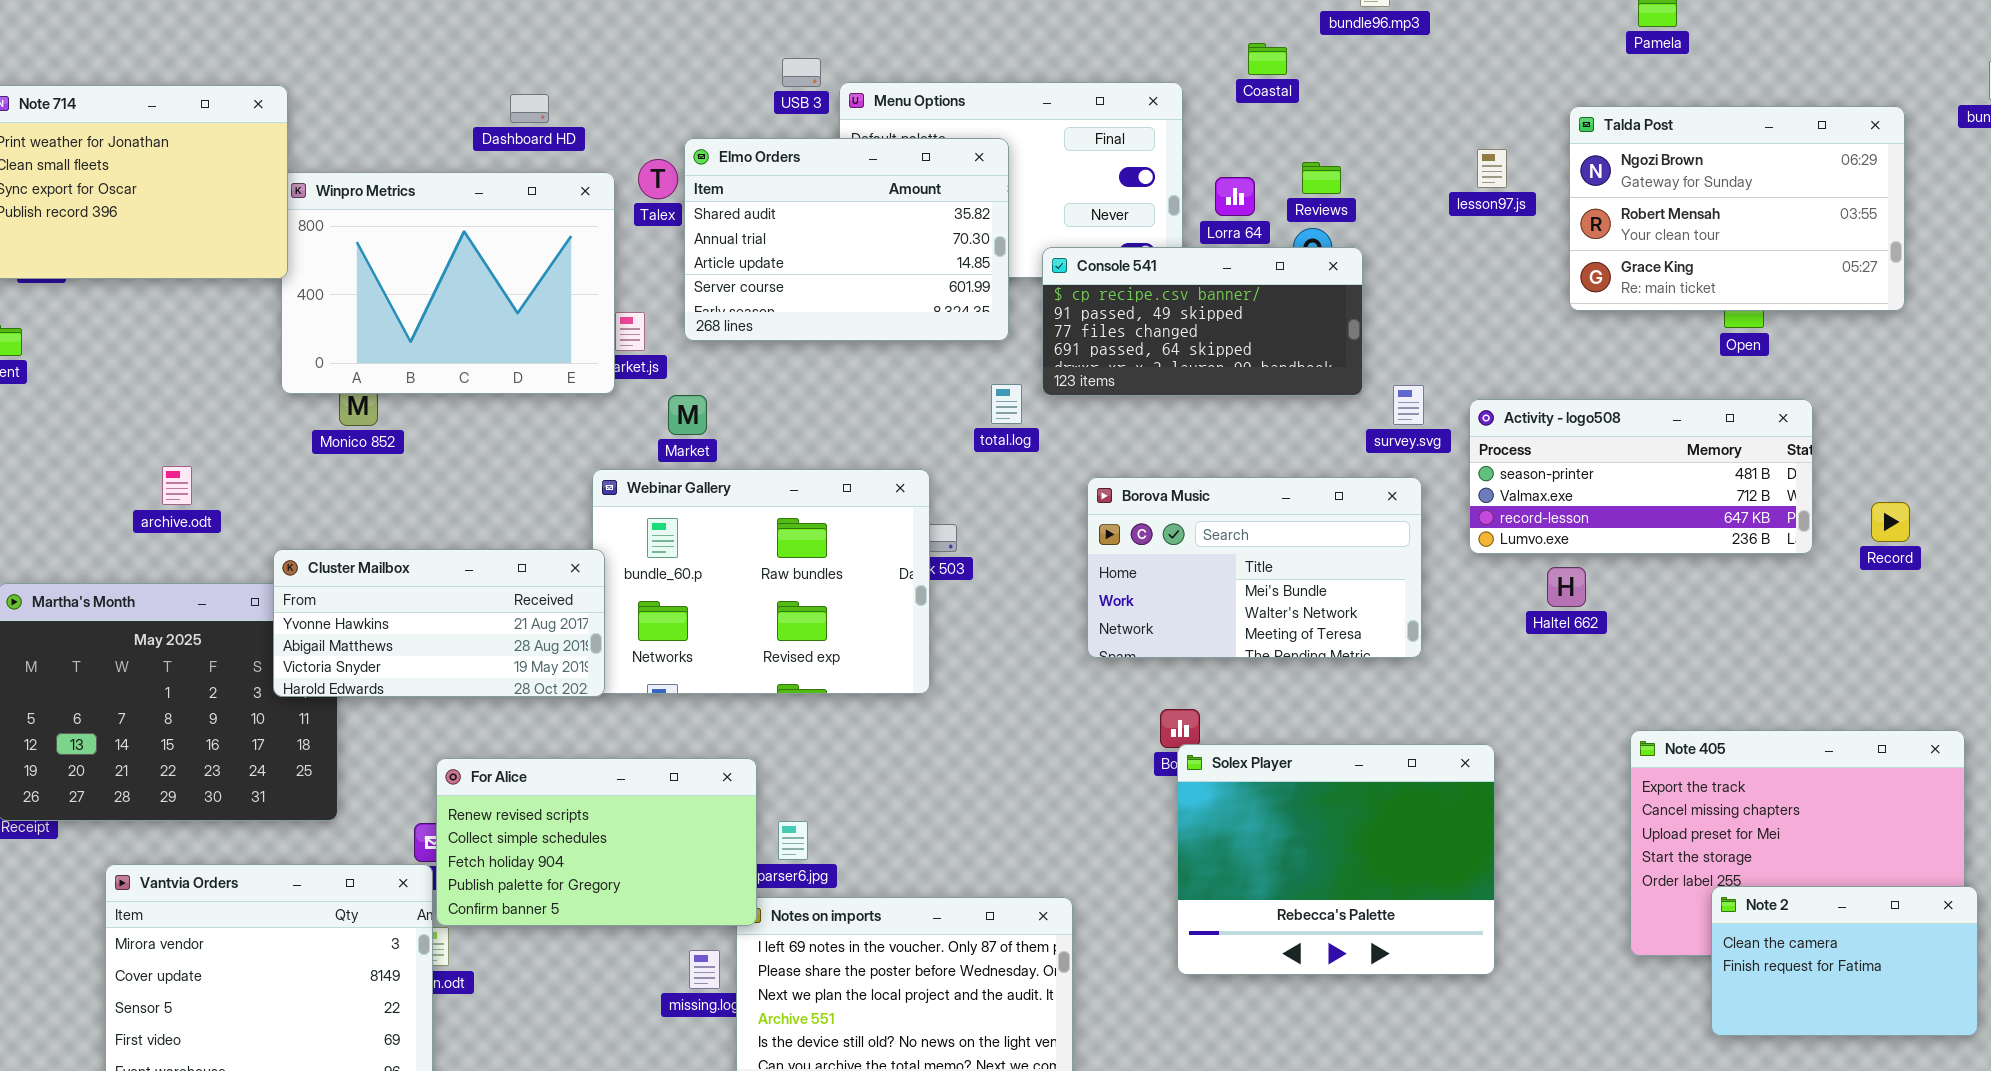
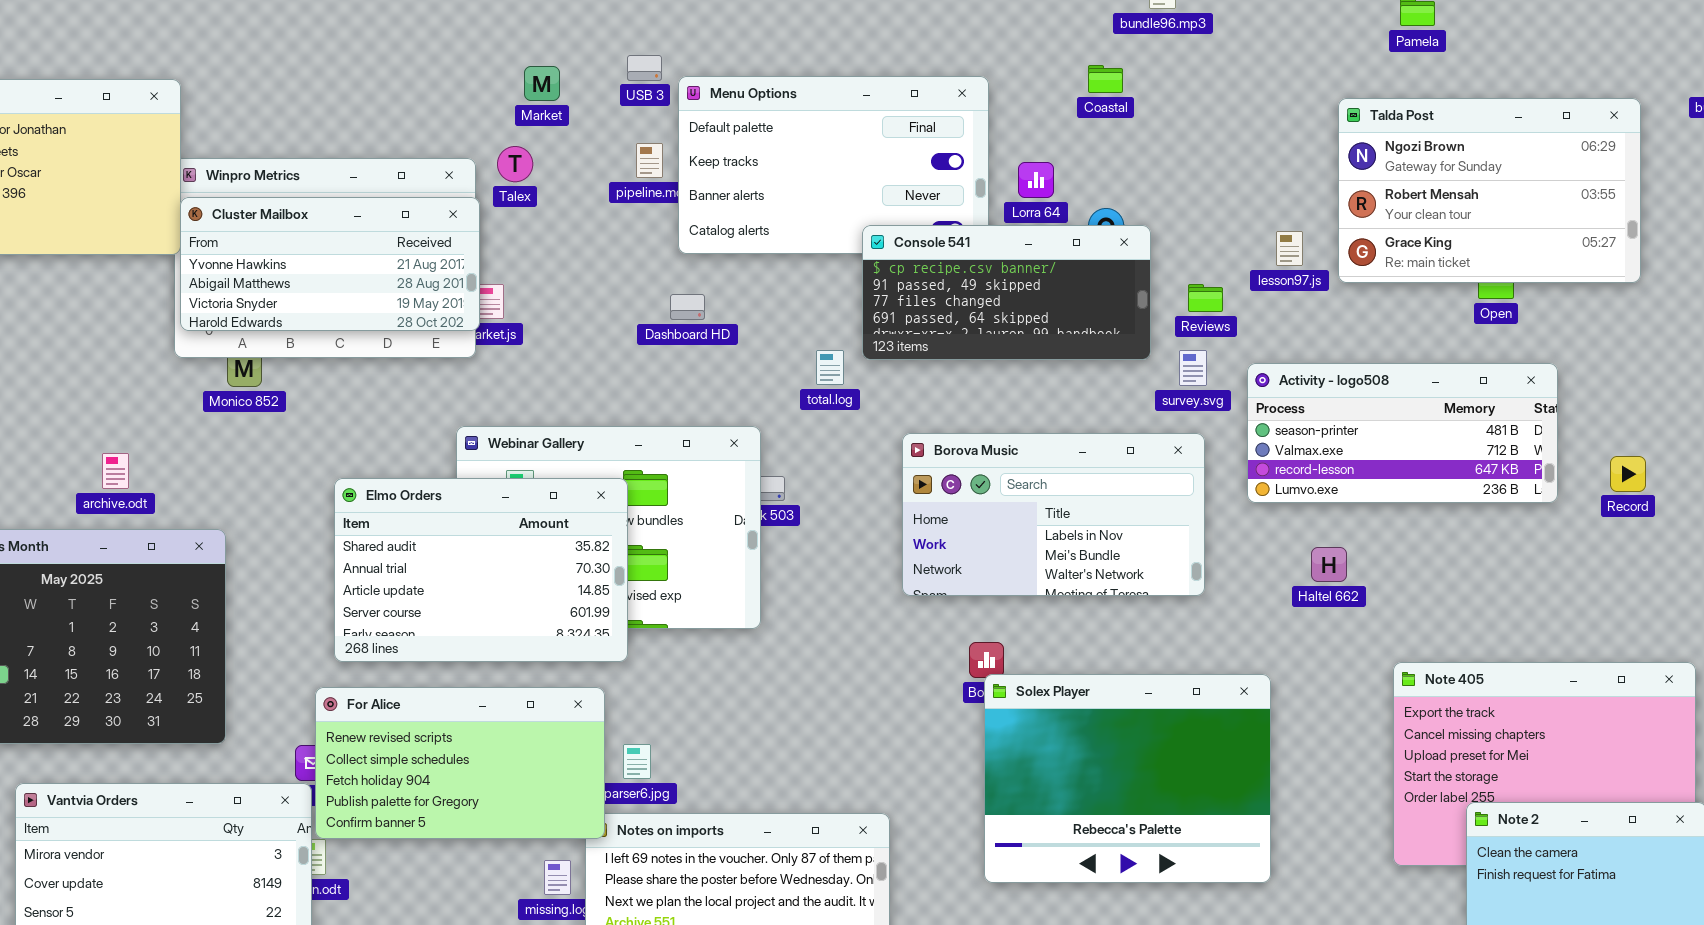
Coastal: [1248,43,1287,75] -> [1088,65,1123,93], moved
Dashboard HD: [510,94,549,123] -> [670,294,705,320], moved
Elmo Orders: [684,138,1009,341] -> [334,478,628,662], moved
lesson97.js: [1477,149,1507,188] -> [1276,231,1303,266], moved
Reviews: [1302,162,1341,194] -> [1188,284,1223,312], moved
Market: [668,395,707,435] -> [524,66,560,101], moved
archive.odt: [162,466,192,505] -> [102,453,129,489], moved
Borova Music: [1087,477,1422,658] -> [902,433,1205,596], scrolled up 1 row
Cluster Mailbox: [273,549,605,697] -> [180,197,480,331], moved
Haltel 662: [1547,567,1586,607] -> [1311,547,1347,582], moved

